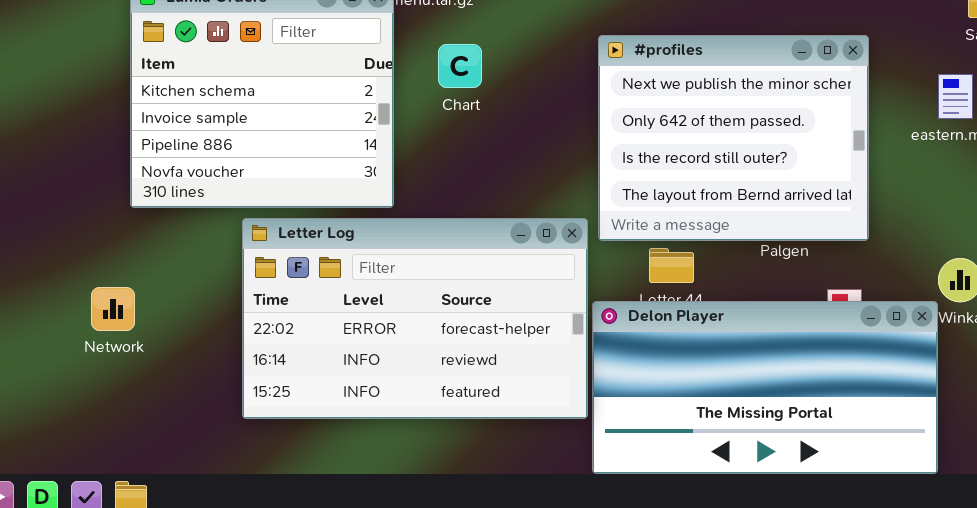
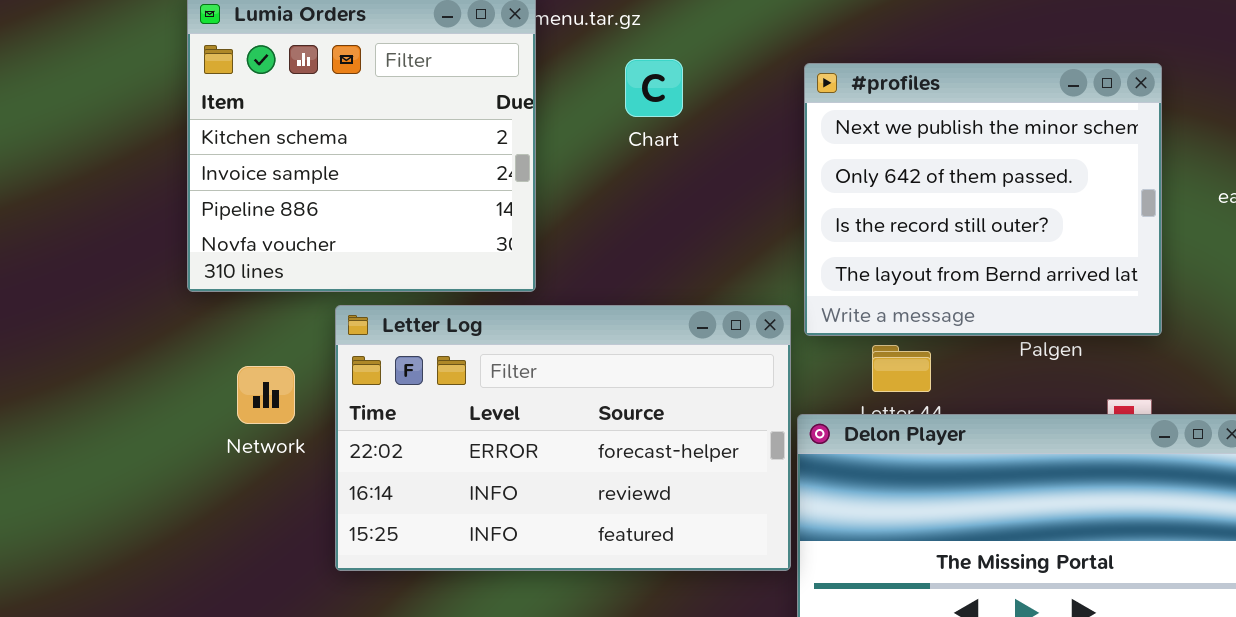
Chart: [438,44,482,88] -> [625,59,683,117], moved
Network: [91,287,135,331] -> [237,366,295,424], moved

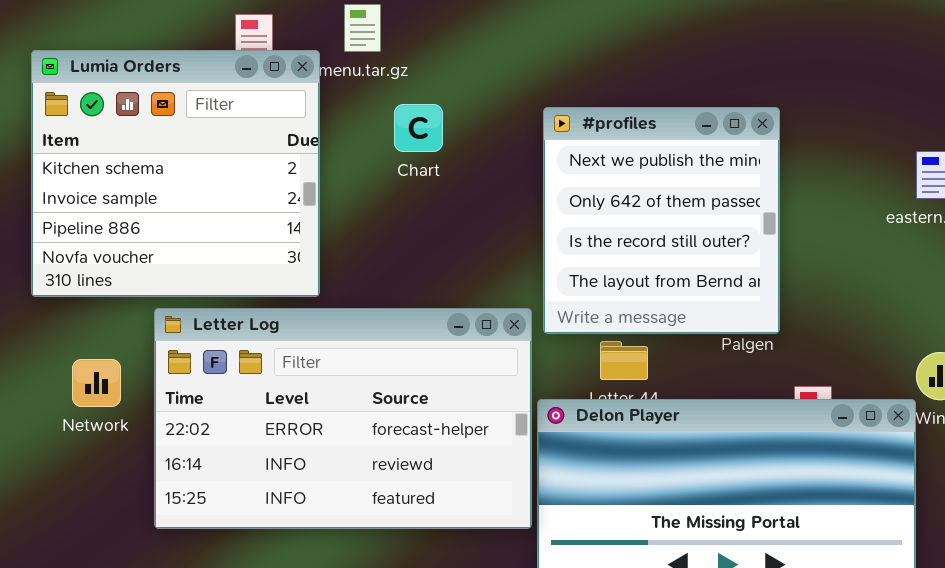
#profiles: [804,63,1162,336] -> [543,107,780,334], resized

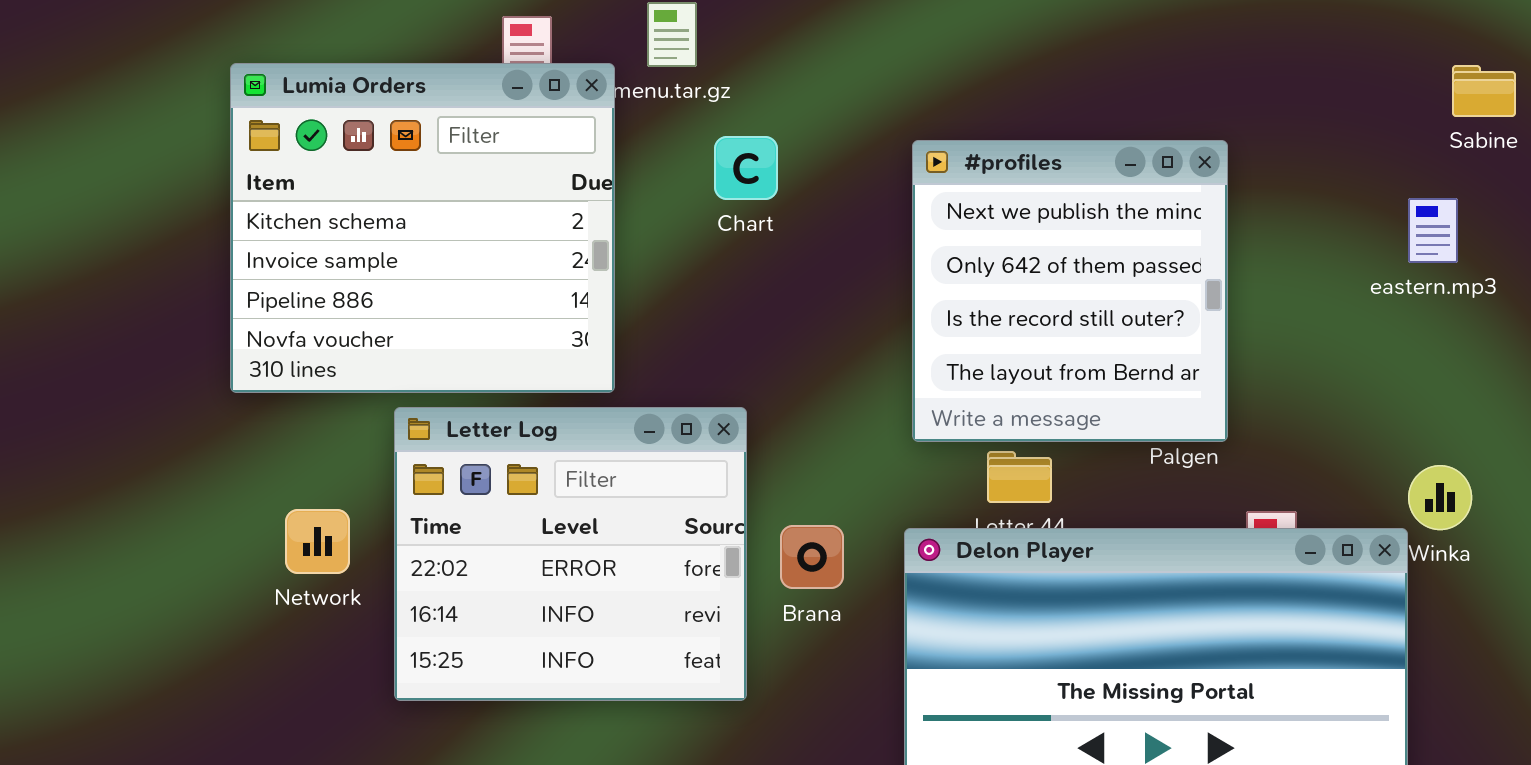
Letter Log: [154,308,532,529] -> [394,407,747,701], resized
Network: [72,359,121,407] -> [285,509,350,574], moved

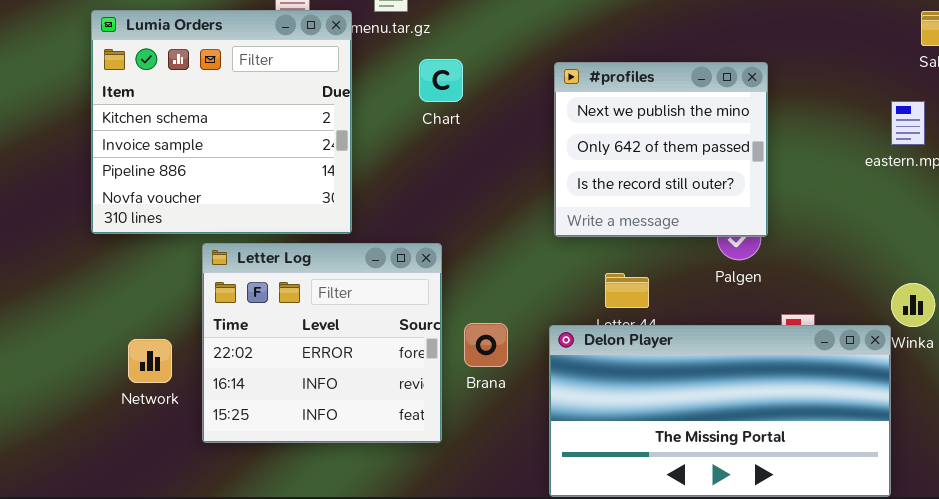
#profiles: [912,140,1228,442] -> [554,62,768,237], resized
Network: [285,509,350,574] -> [128,339,172,383], moved

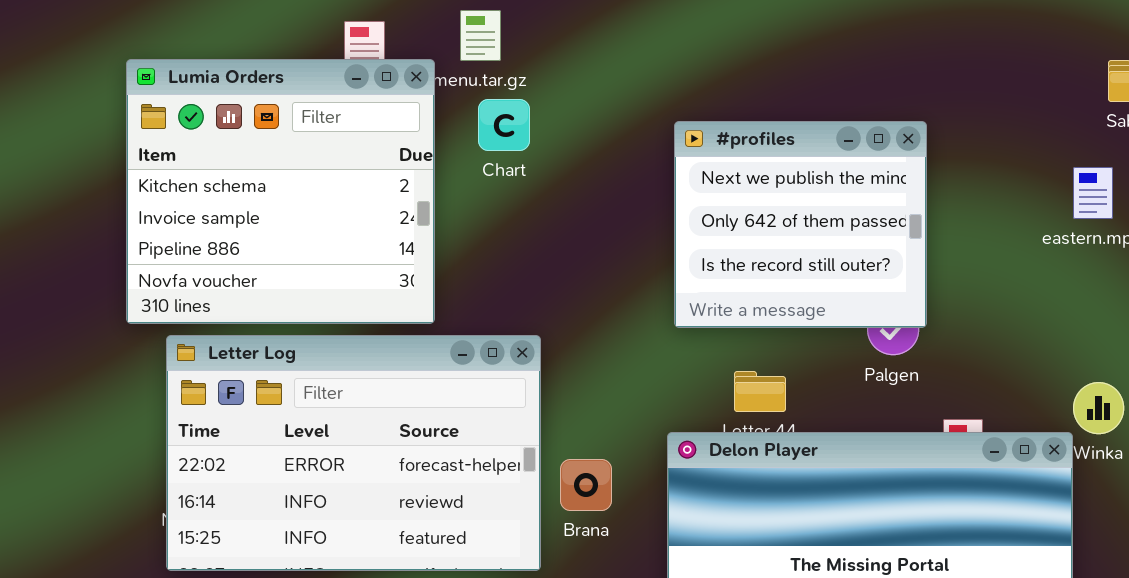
Chart: [419,59,463,102] -> [478,99,530,151], moved
Letter Log: [202,243,442,443] -> [166,335,541,571], resized
Brana: [464,323,508,367] -> [560,459,612,511], moved

